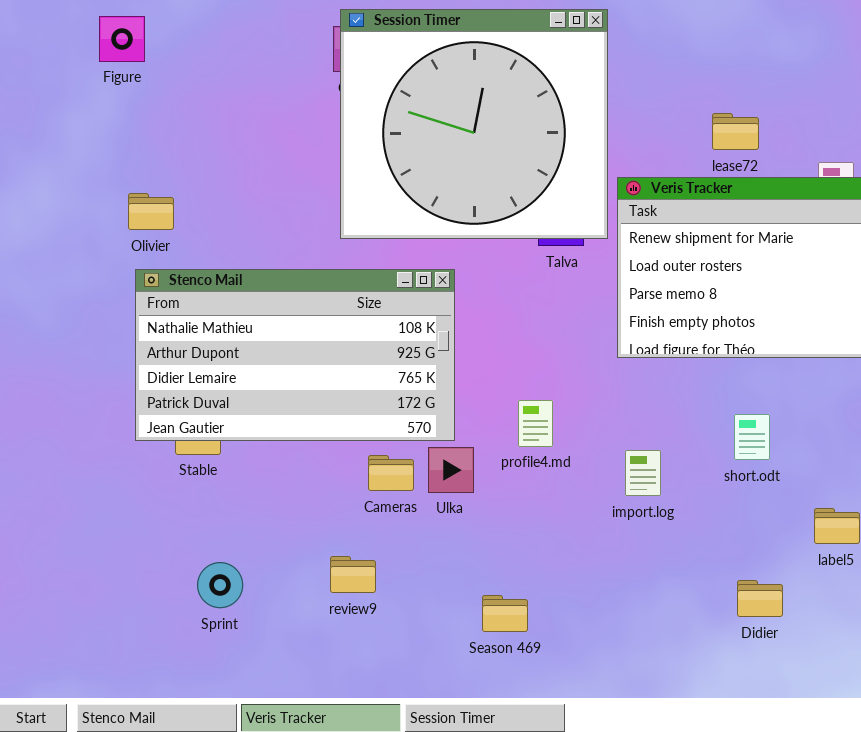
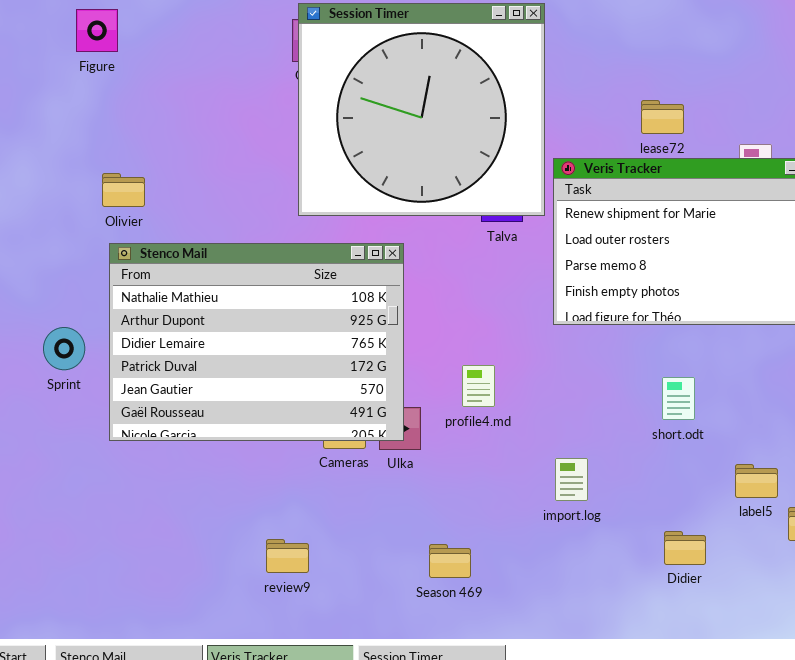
Stenco Mail: [135,269,455,441] -> [109,243,404,441], resized
import.log: [625,450,661,496] -> [555,458,588,501], moved
review9: [330,556,376,593] -> [266,539,309,573], moved
Sprint: [197,562,243,608] -> [43,327,85,370], moved

